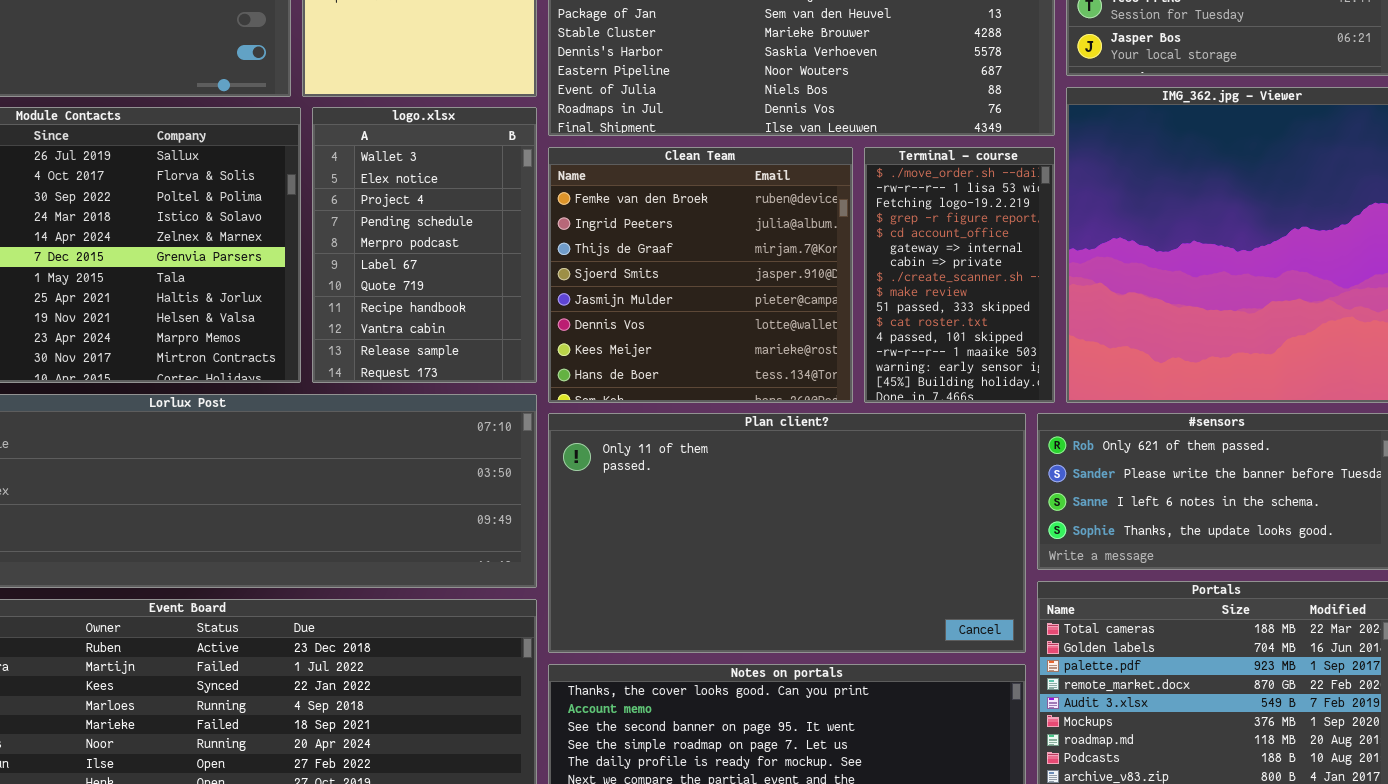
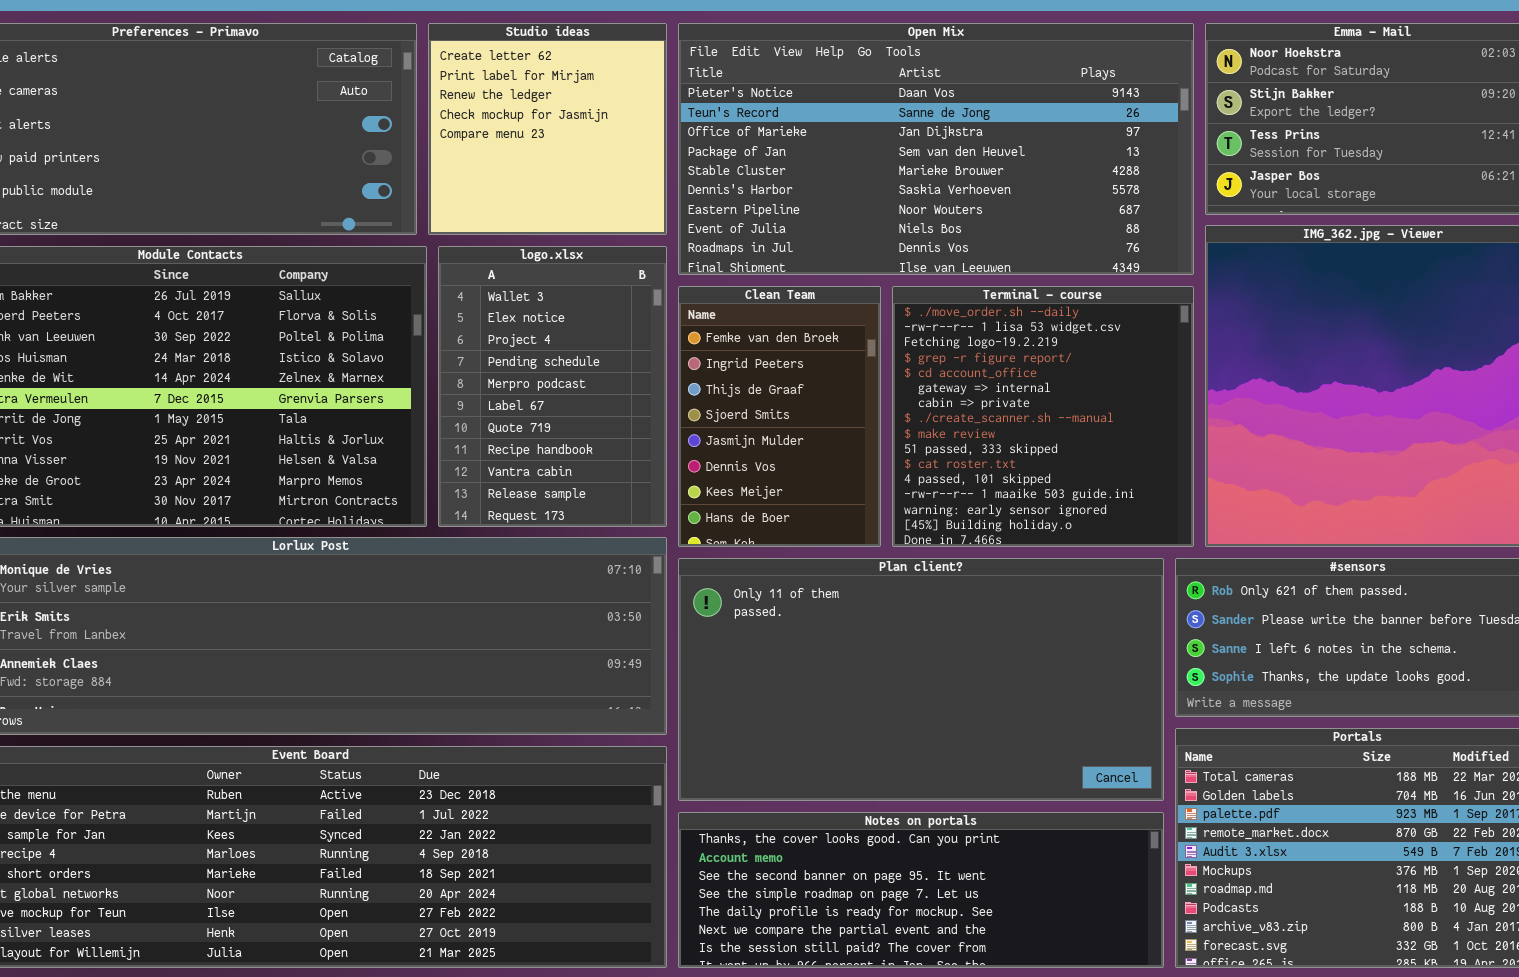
Clean Team: [548,147,853,403] -> [678,286,881,547], resized
Terminal - course: [864,147,1055,403] -> [892,286,1194,547], resized

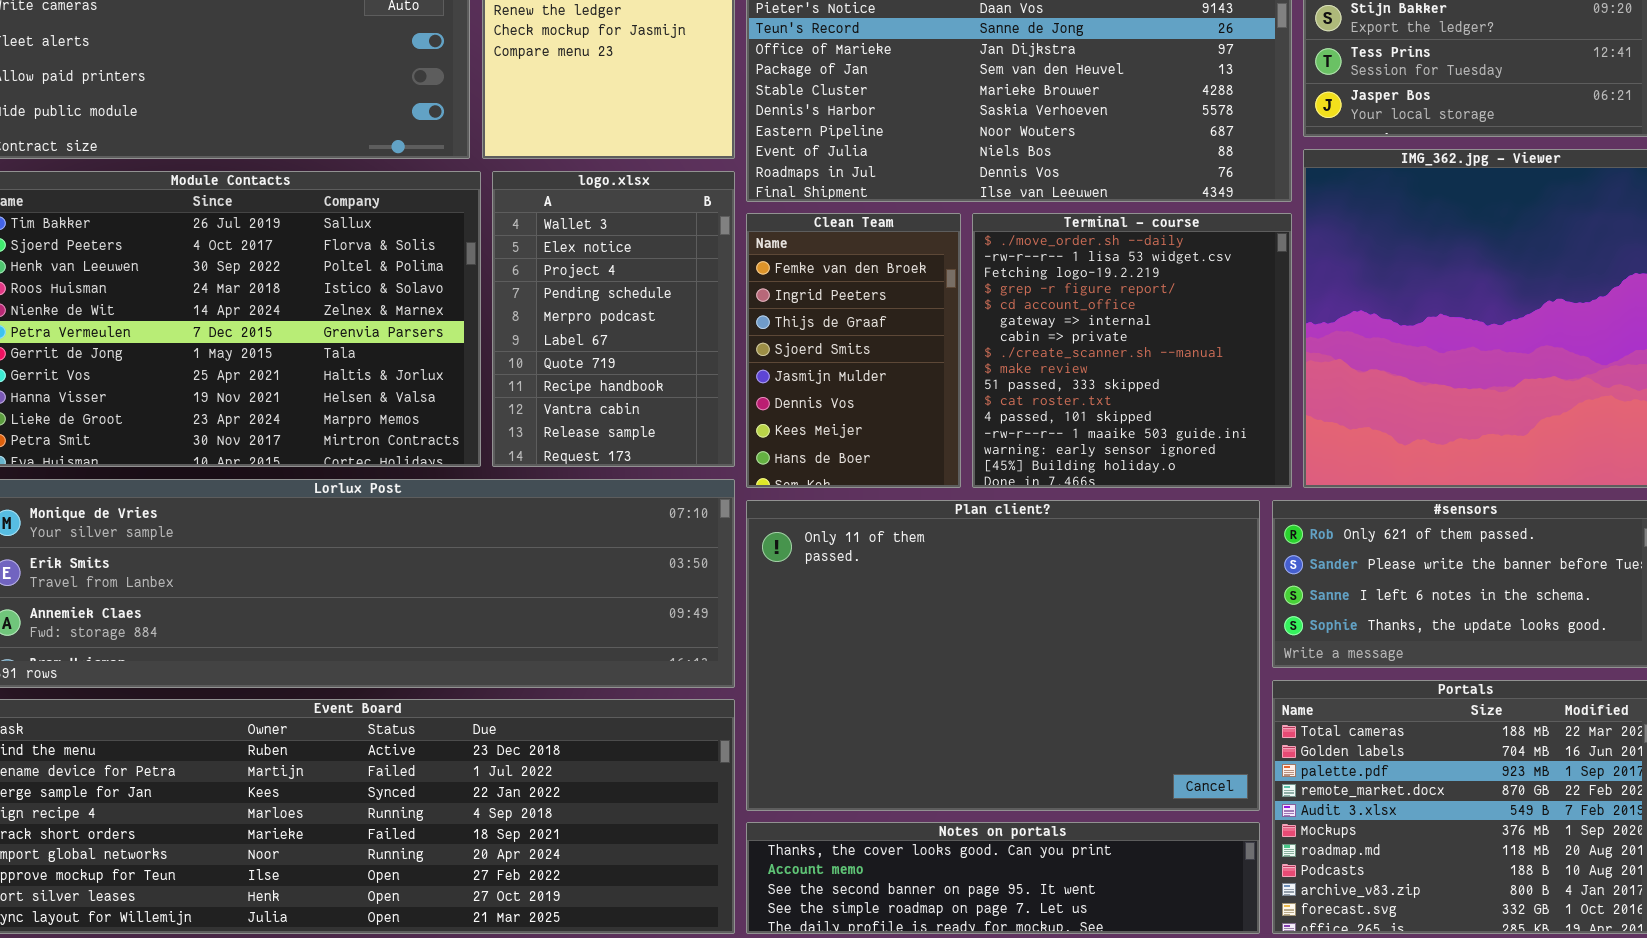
Plan client?: [678,558,1164,801] -> [746,500,1260,811], resized
Notes on portals: [678,812,1164,968] -> [746,822,1260,934], resized

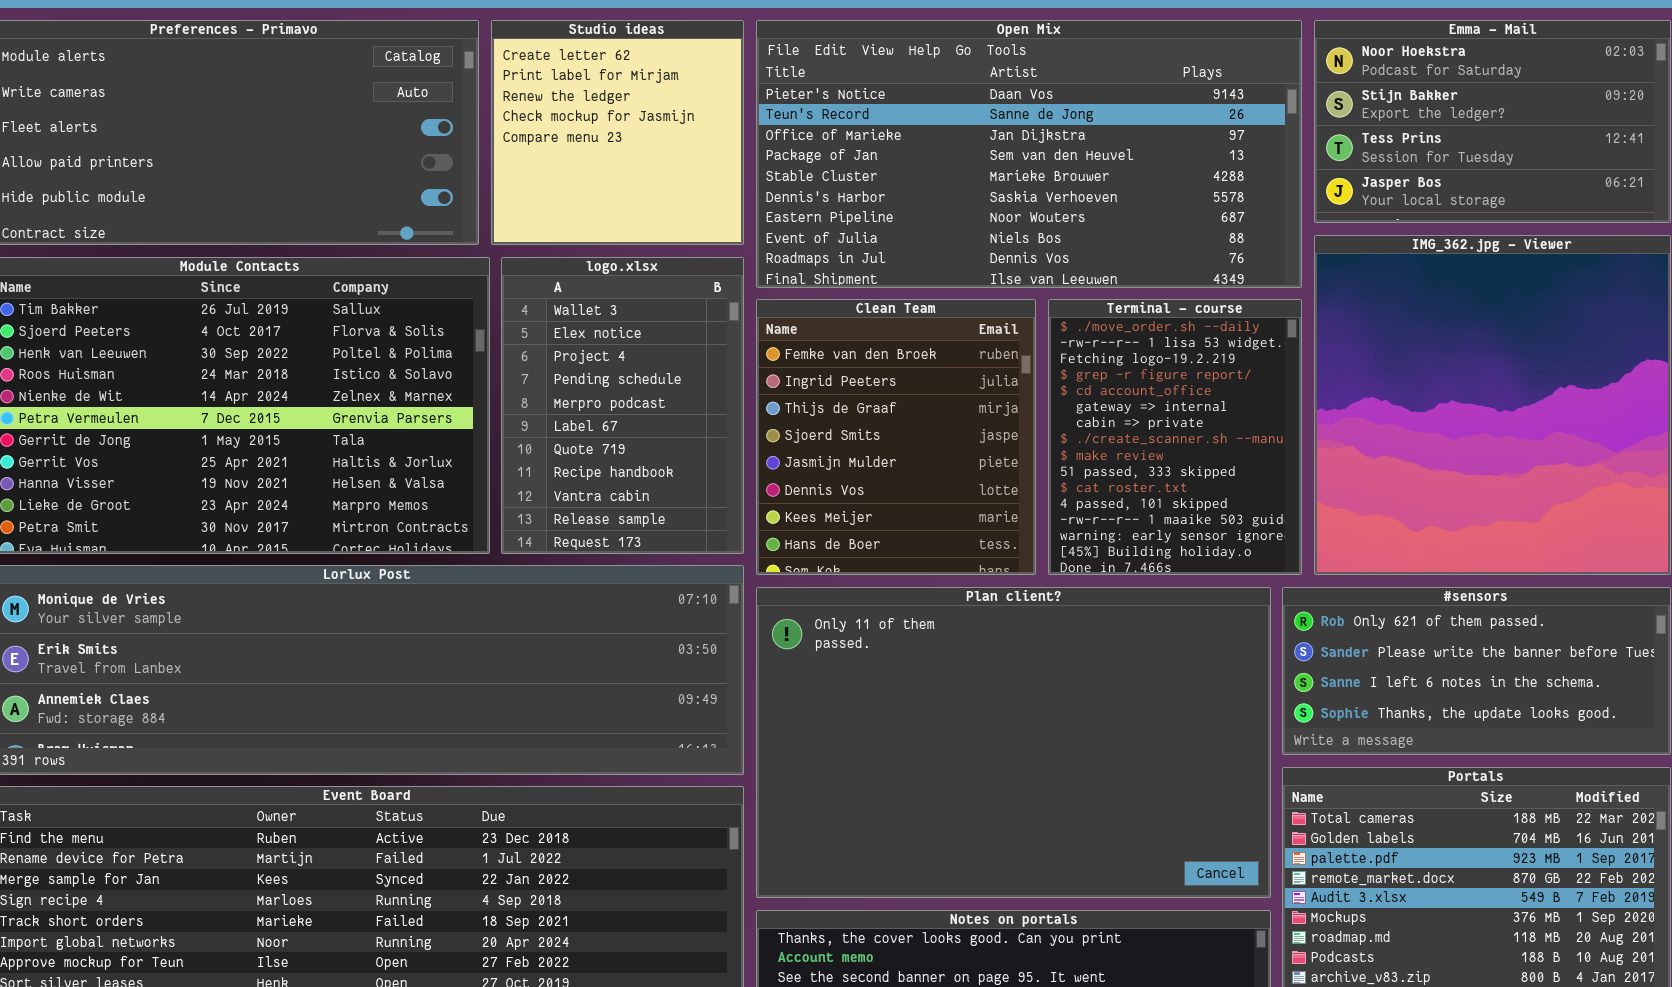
Clean Team: [746,213,961,488] -> [756,299,1036,575], resized
Terminal - course: [972,213,1292,488] -> [1048,299,1302,575], resized

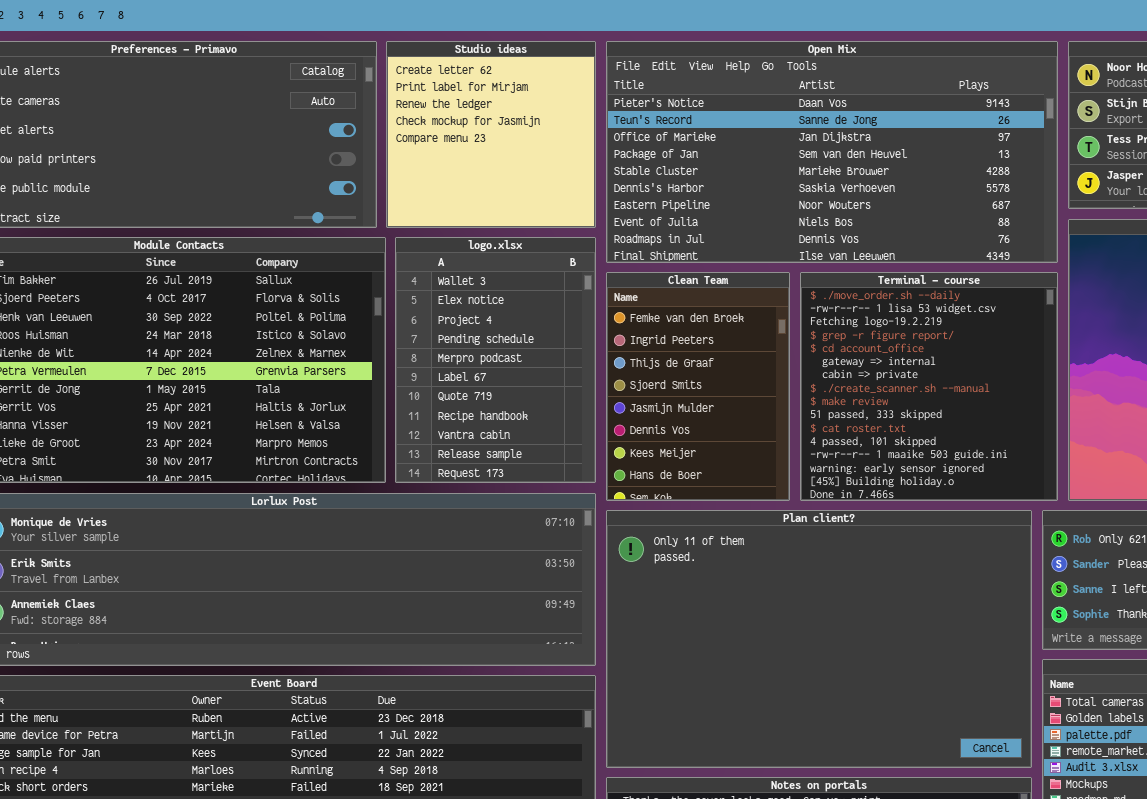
Clean Team: [756,299,1036,575] -> [606,272,790,501], resized
Terminal - course: [1048,299,1302,575] -> [800,272,1058,501], resized

